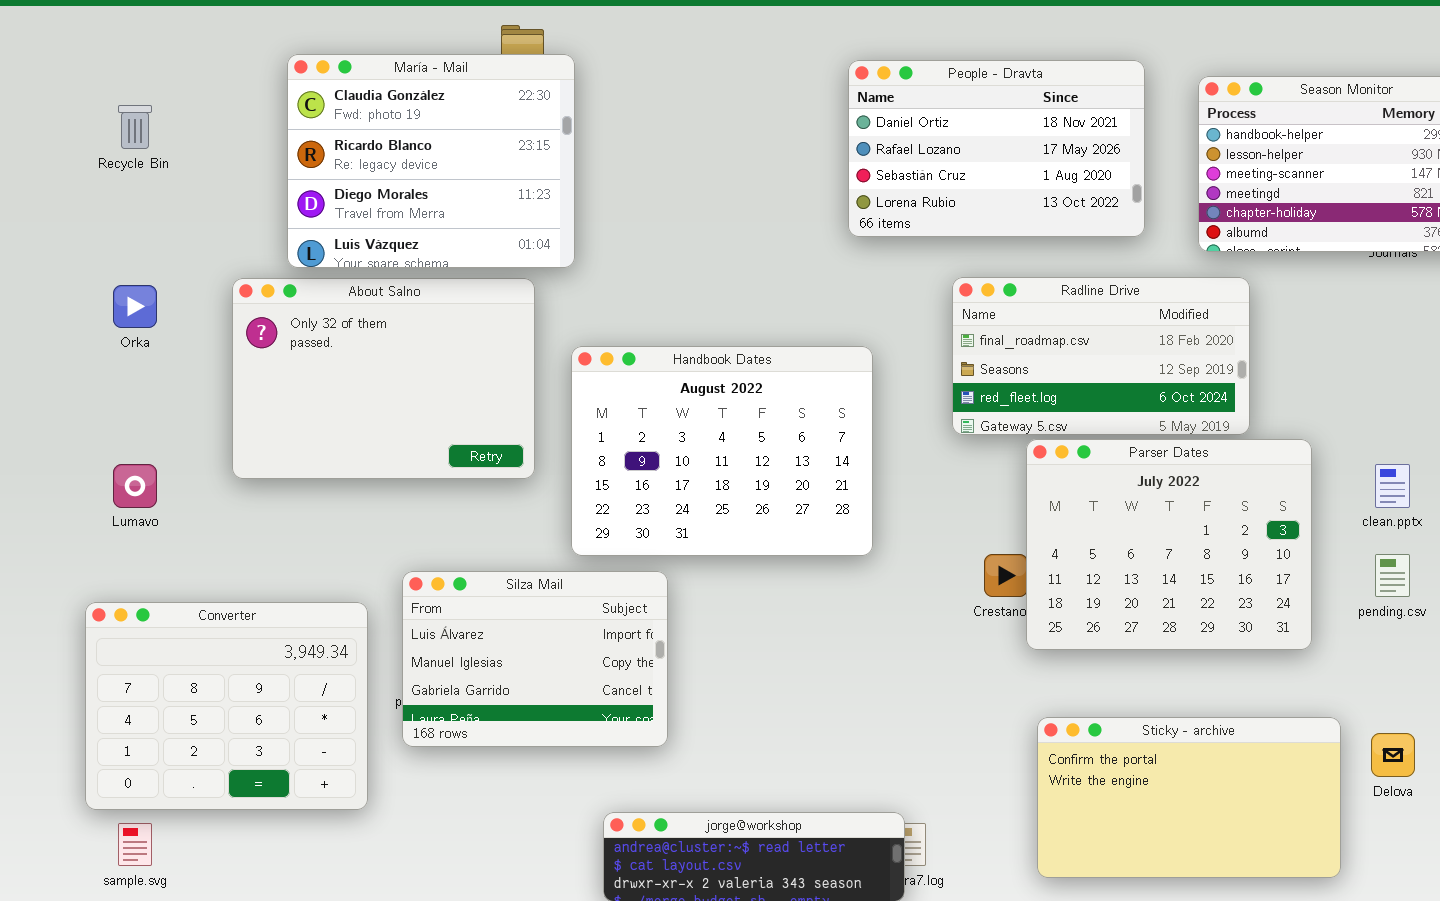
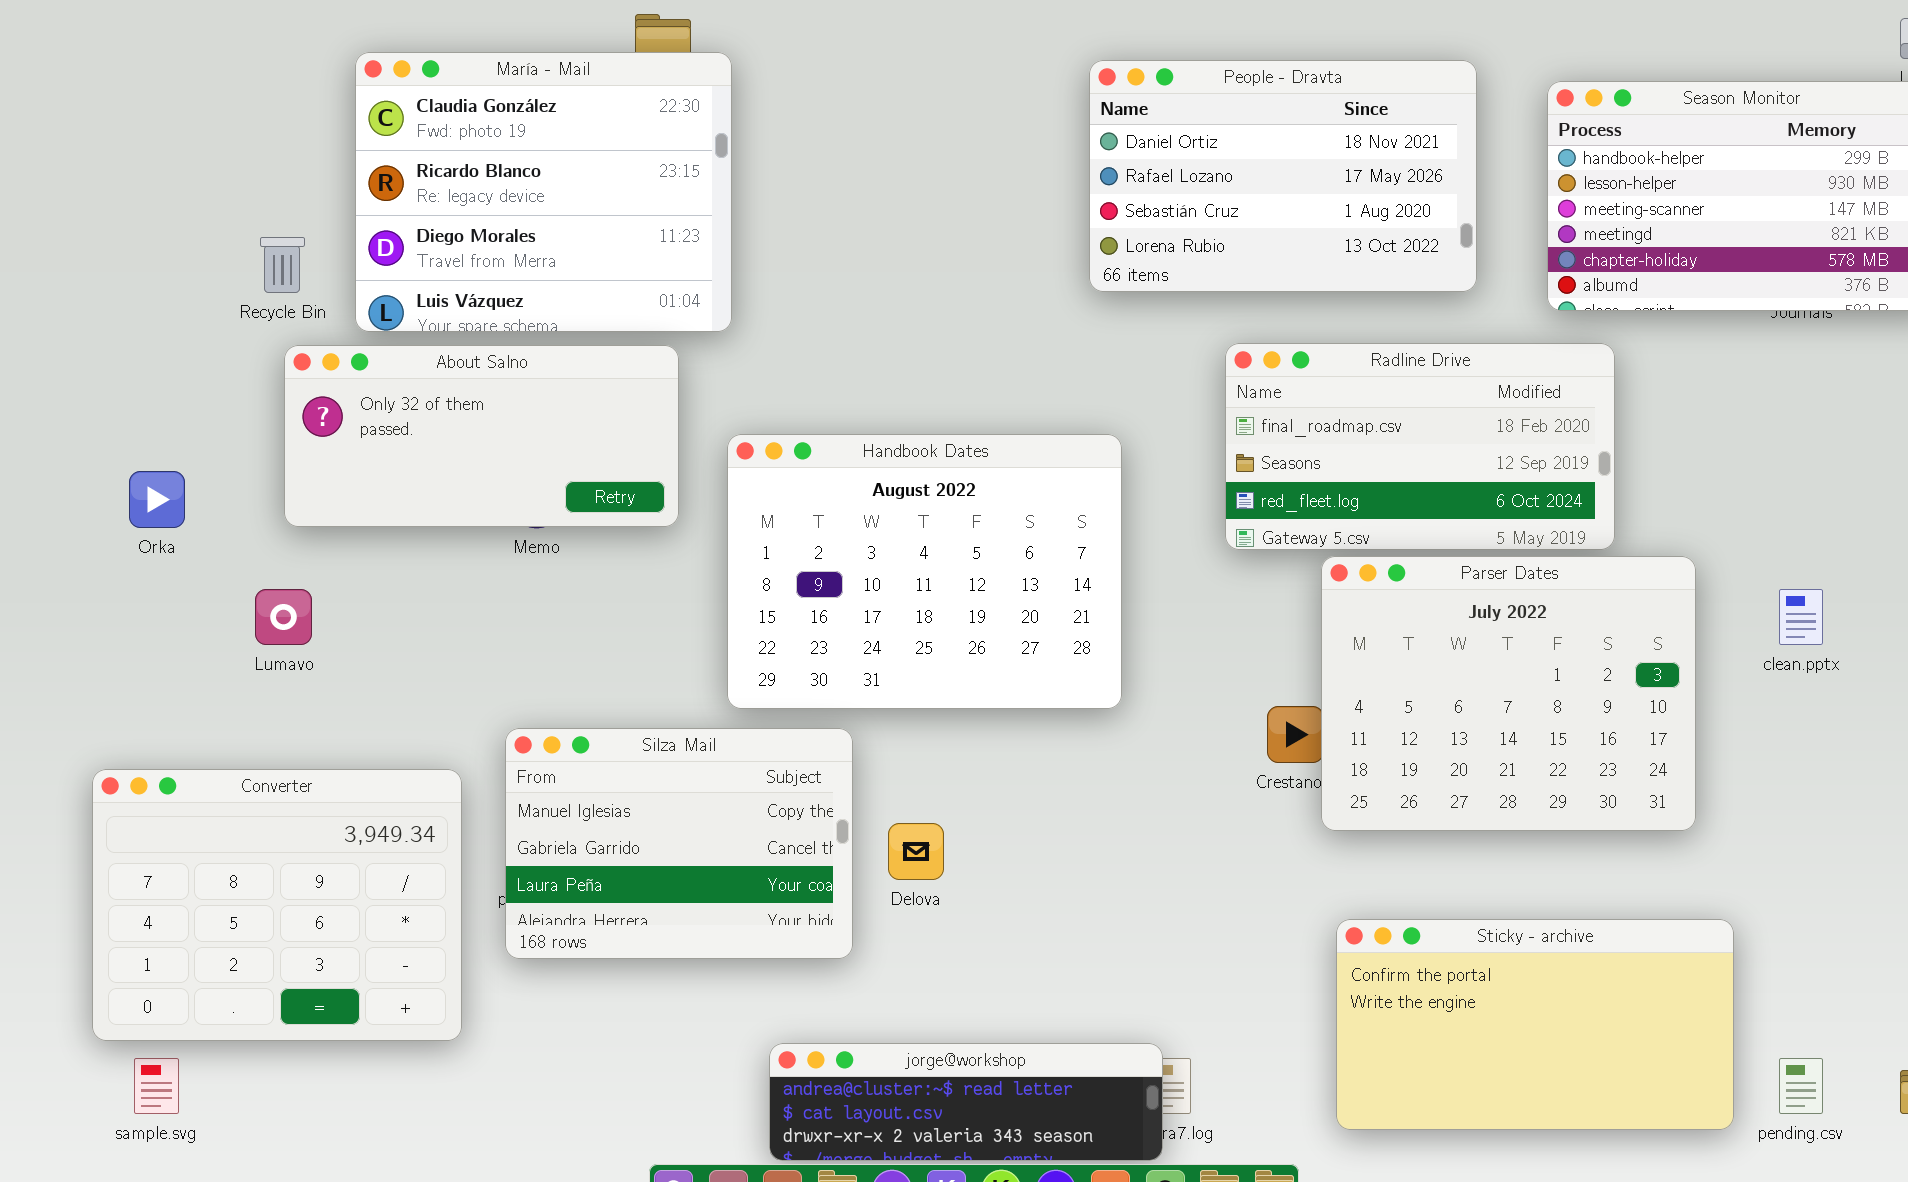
Recycle Bin: [118,105,152,149] -> [260,237,305,293], moved
About Salno: [232,278,535,479] -> [284,345,679,527], resized
Orka: [113,285,157,328] -> [129,471,185,528], moved
Lumavo: [113,464,157,508] -> [255,589,312,645], moved
pending.csv: [1375,554,1410,597] -> [1779,1058,1823,1114], moved
Silza Mail: [402,571,668,747] -> [505,728,853,959], scrolled down 1 row
Delova: [1371,733,1415,777] -> [888,823,944,880], moved

